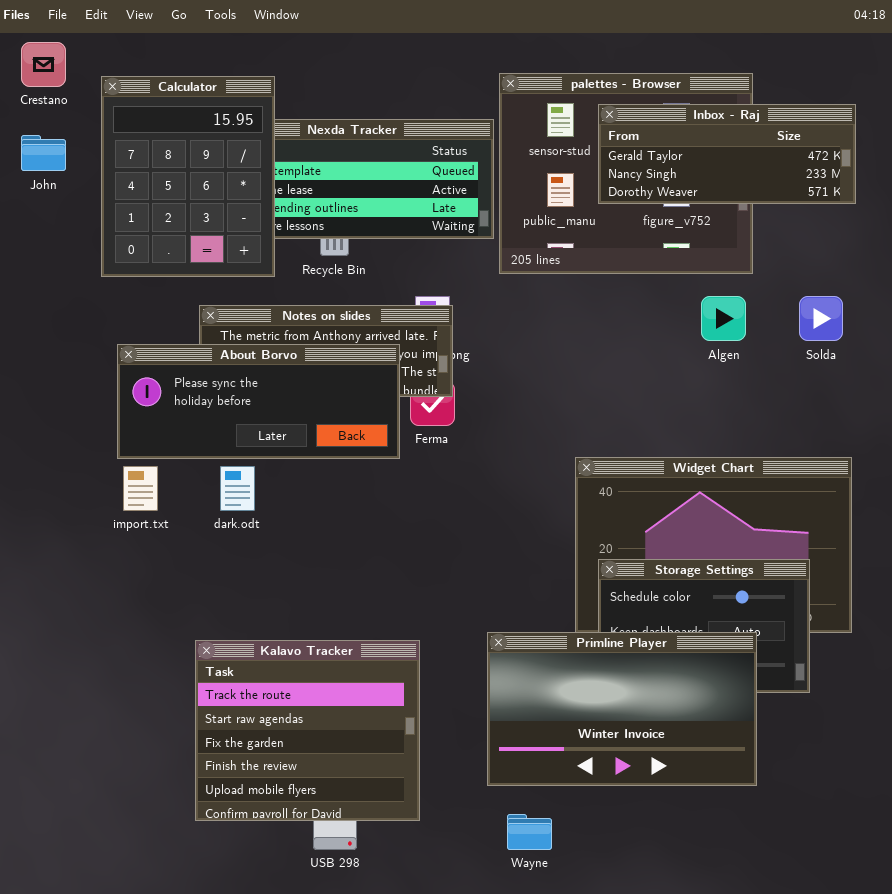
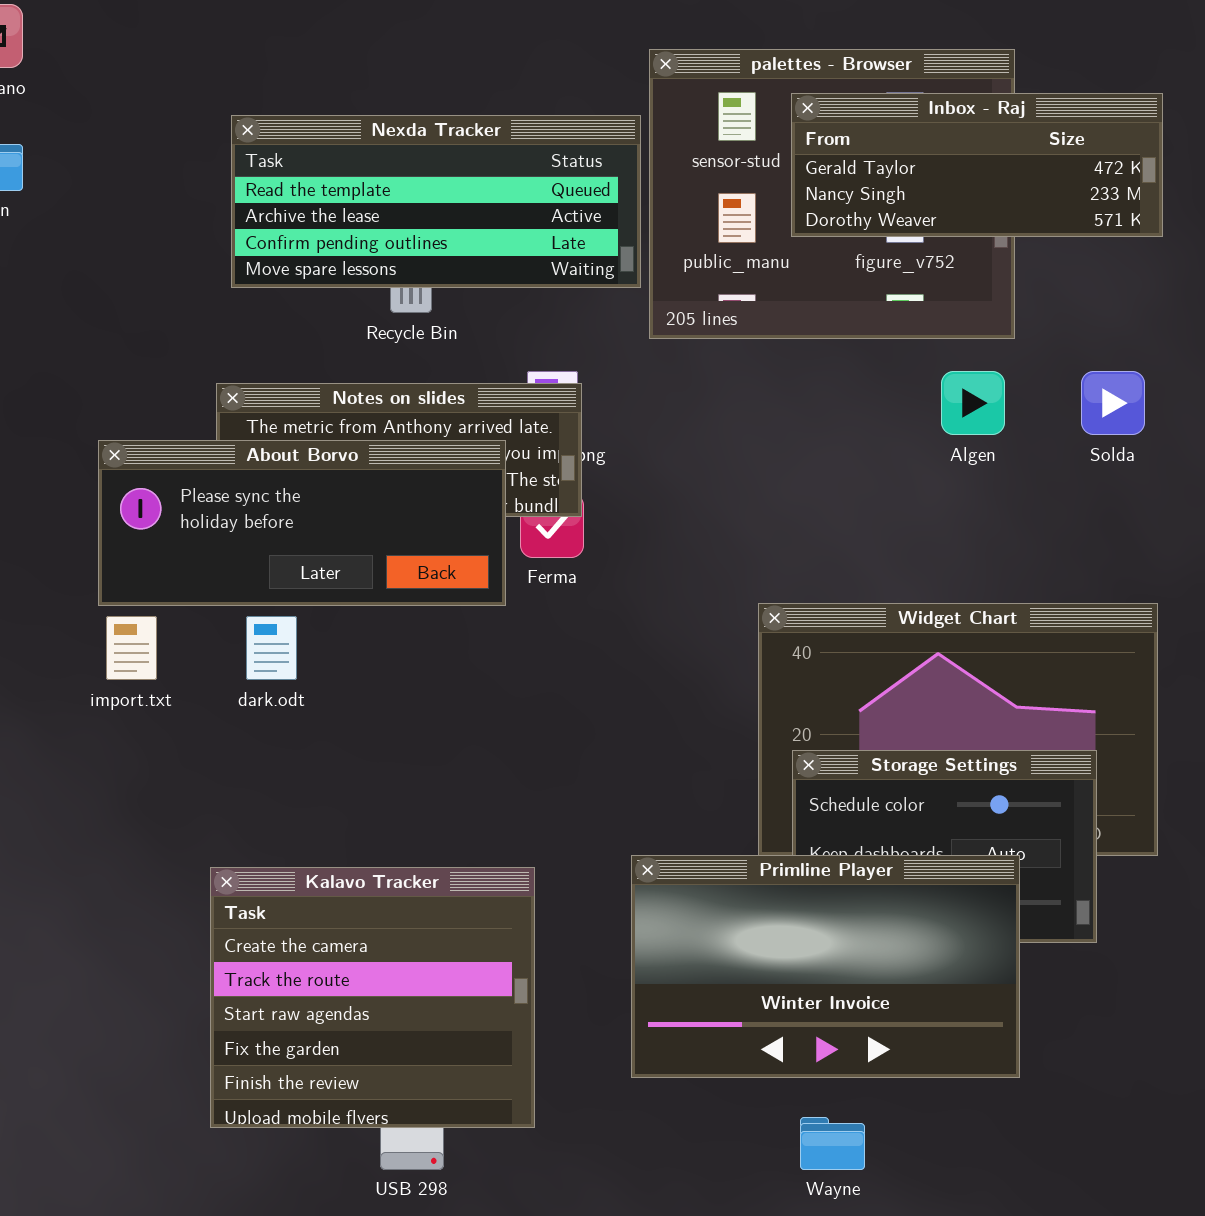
Calculator: [101,76,275,277] -> none, closed
Kalavo Tracker: [195,640,420,821] -> [210,867,535,1128], scrolled up 1 row
Wayne: [507,814,552,850] -> [800,1117,865,1170], moved

